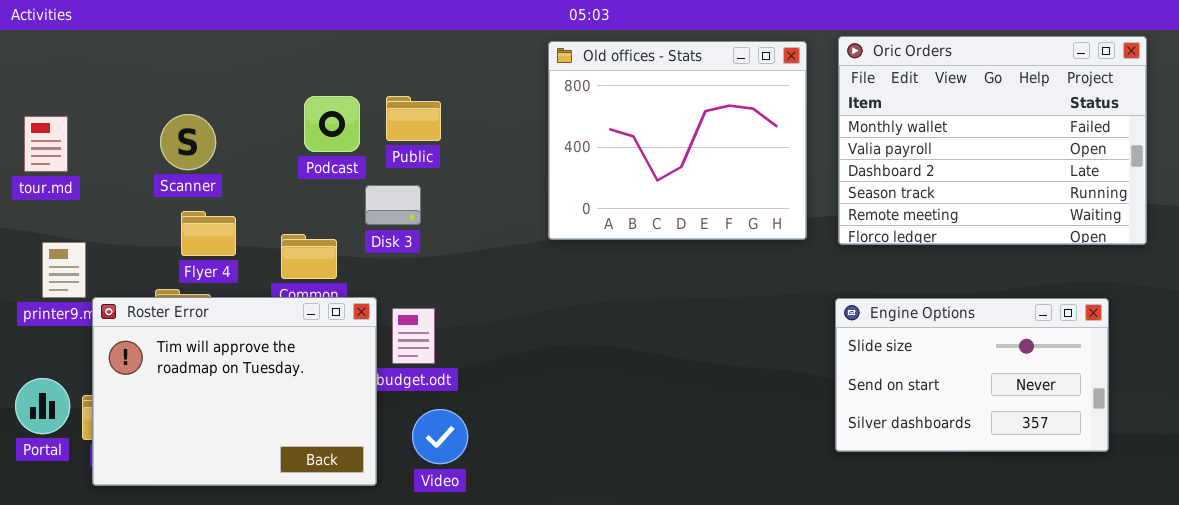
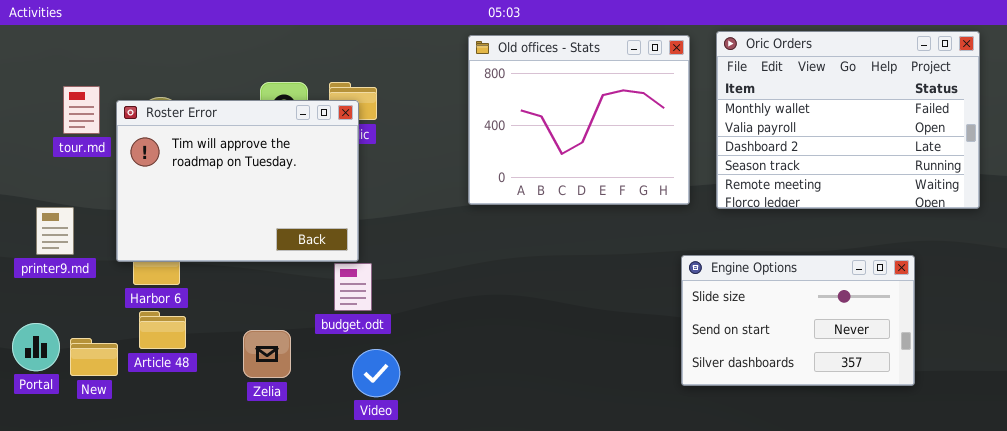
tour.md: [24,116,68,172] -> [63,86,100,134], moved
Roster Error: [92,297,377,486] -> [116,100,359,262], moved
Engine Options: [835,298,1109,452] -> [681,255,915,386], moved

